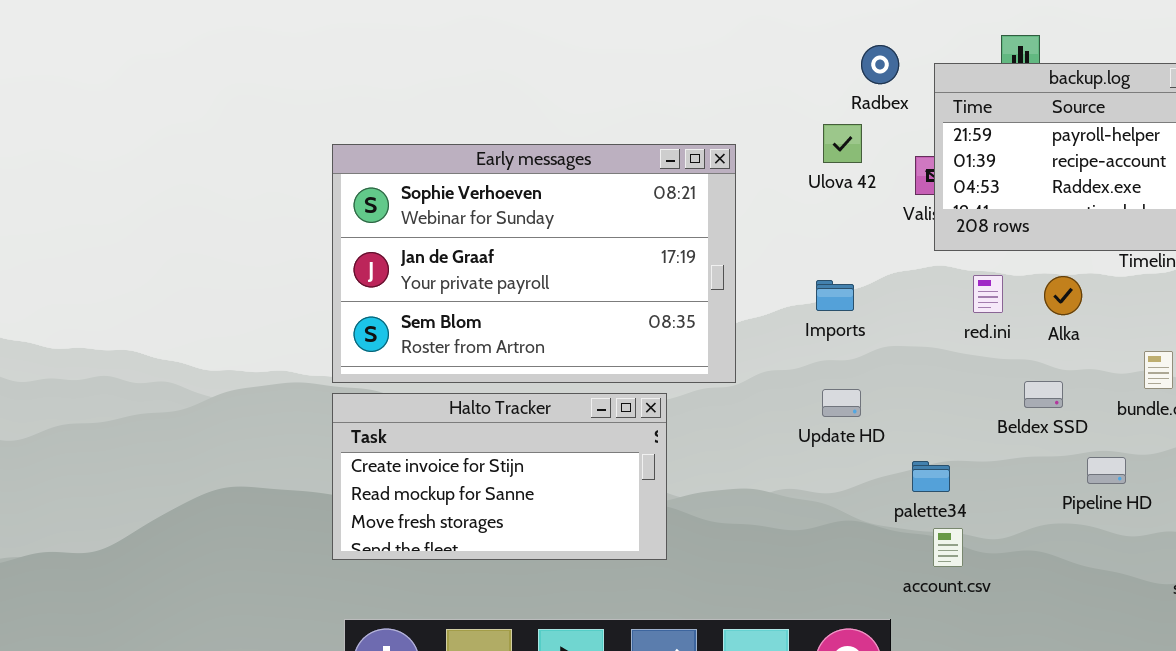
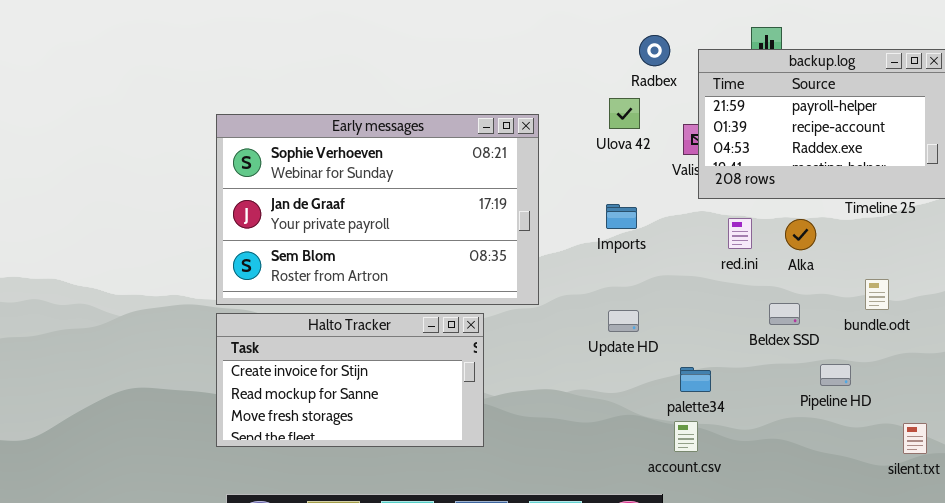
Imports: [816,280,854,311] -> [606,204,637,229], moved
account.csv: [933,528,963,567] -> [674,421,698,452], moved

